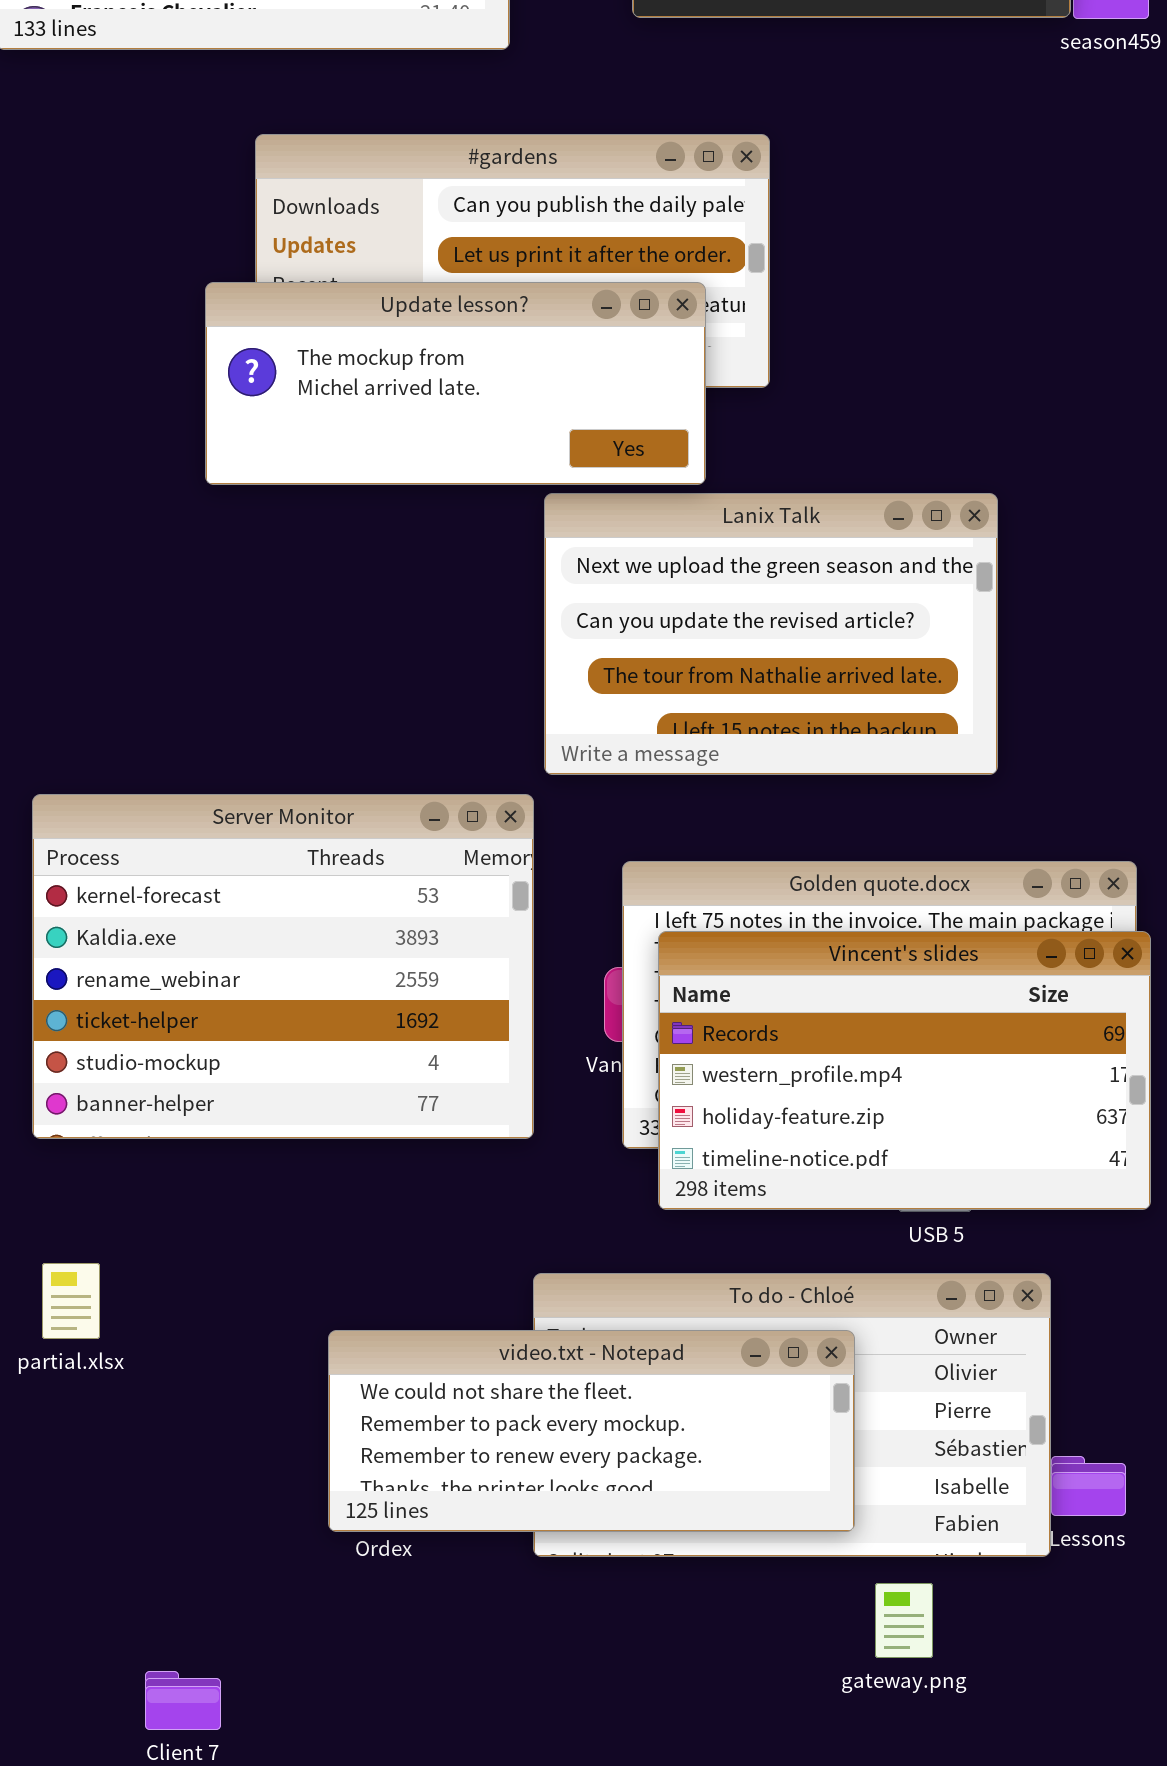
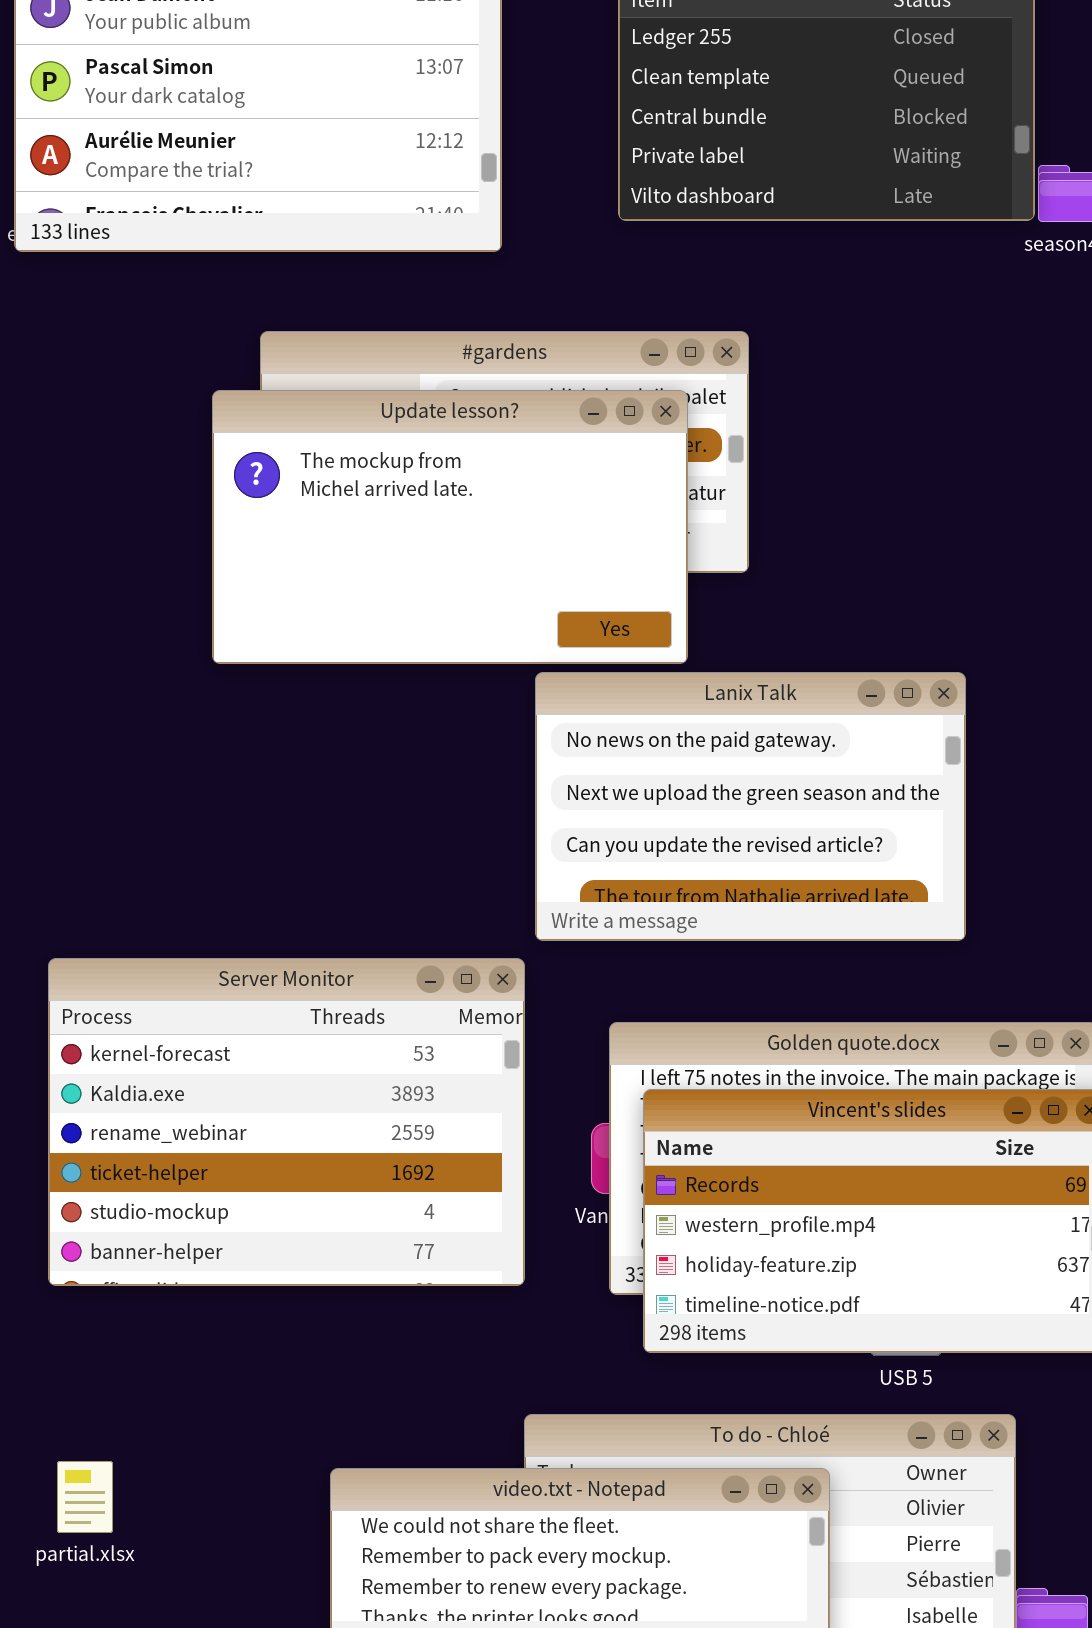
Update lesson?: [205,282,706,485] -> [212,390,688,664], resized
Lanix Talk: [544,493,998,775] -> [535,672,966,941], scrolled up 1 row
partial.xlsx: [42,1263,100,1339] -> [57,1461,113,1533], moved

